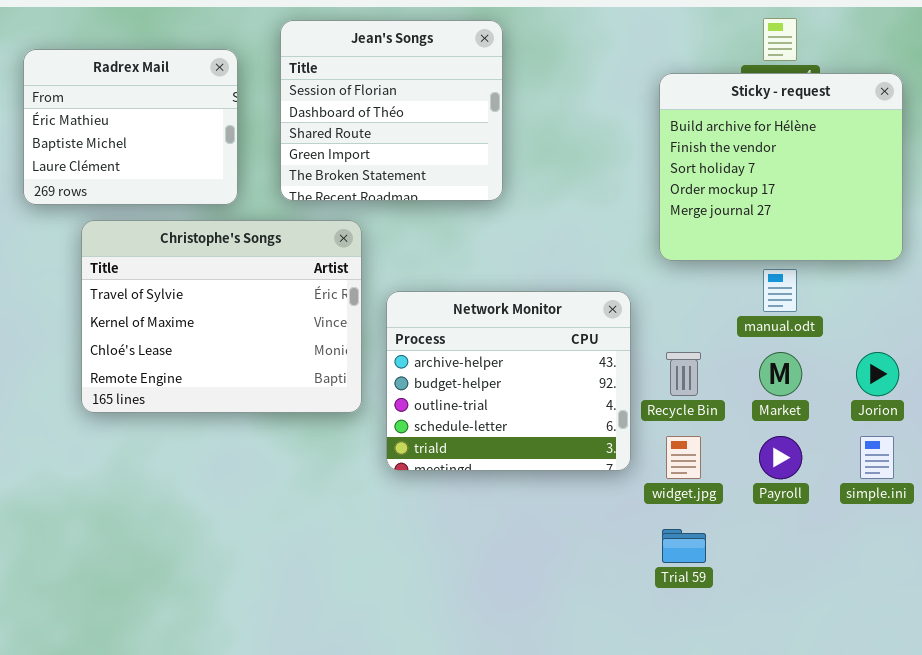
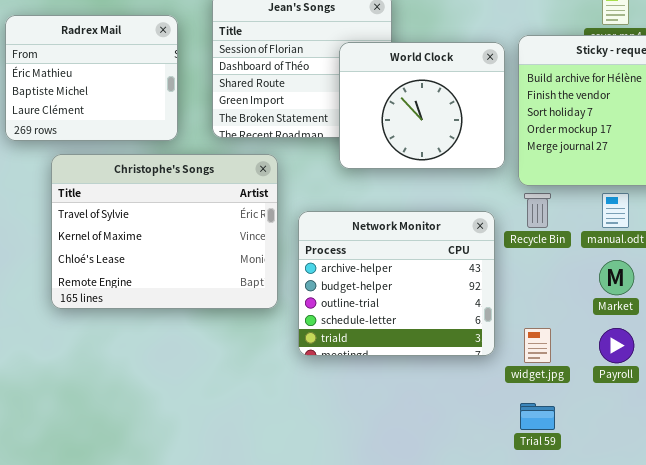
World Clock: none -> [339,42,505,169], opened
Recycle Bin: [666,352,701,396] -> [524,193,551,228], moved

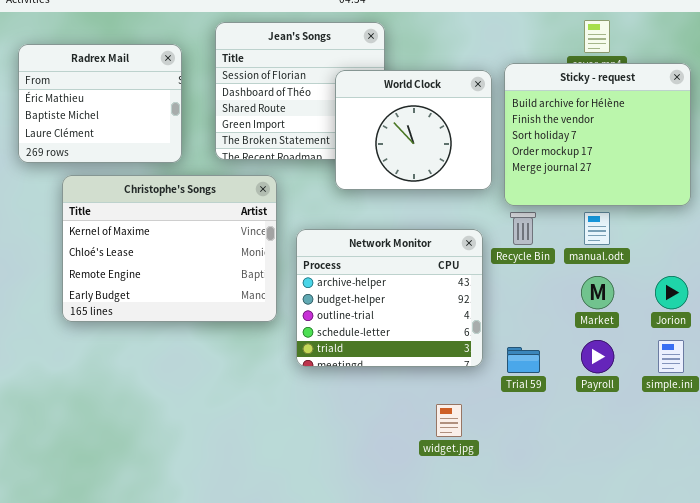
Christophe's Songs: [51,154,278,309] -> [62,175,277,322], scrolled down 1 row
widget.jpg: [524,328,551,363] -> [436,404,462,437], moved
Trial 59: [520,403,555,430] -> [507,347,540,373], moved

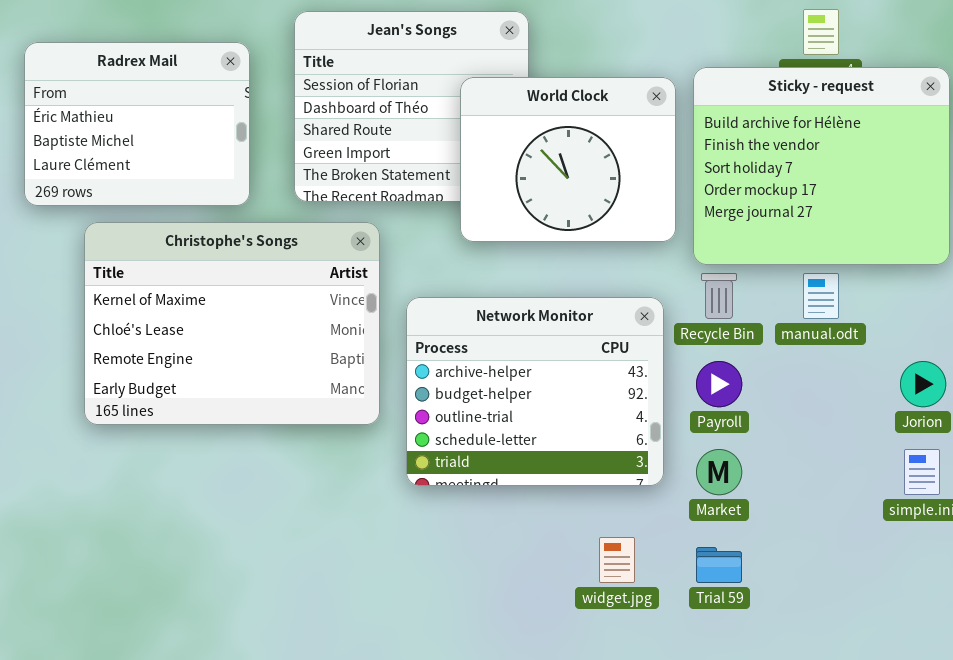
Market: [581,276,614,309] -> [696,449,742,495], moved
Payroll: [581,340,614,373] -> [696,361,742,407], moved
Trial 59: [507,347,540,373] -> [696,547,742,583], moved

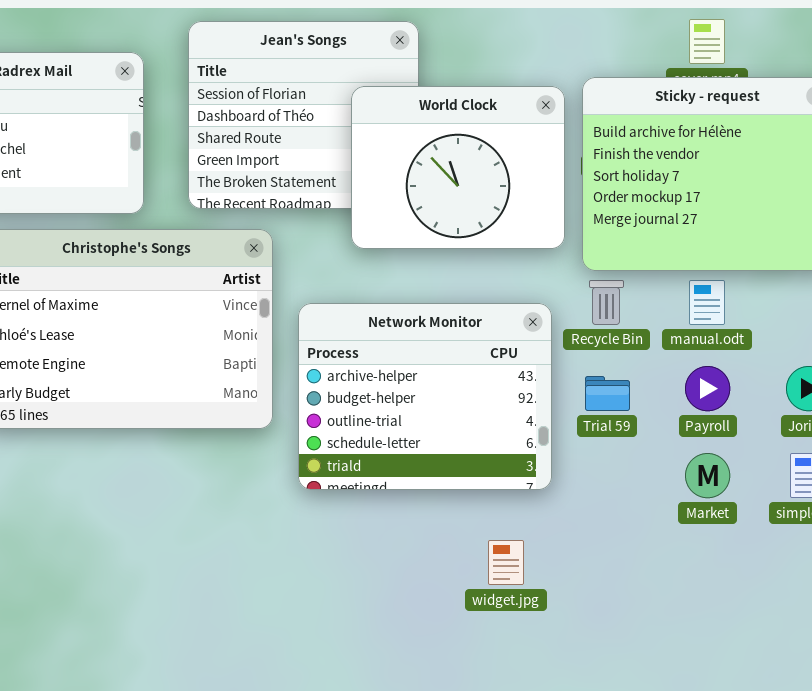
Payroll: [696,361,742,407] -> [685,366,730,411], moved
Market: [696,449,742,495] -> [685,453,730,498], moved
Trial 59: [696,547,742,583] -> [585,376,630,411], moved

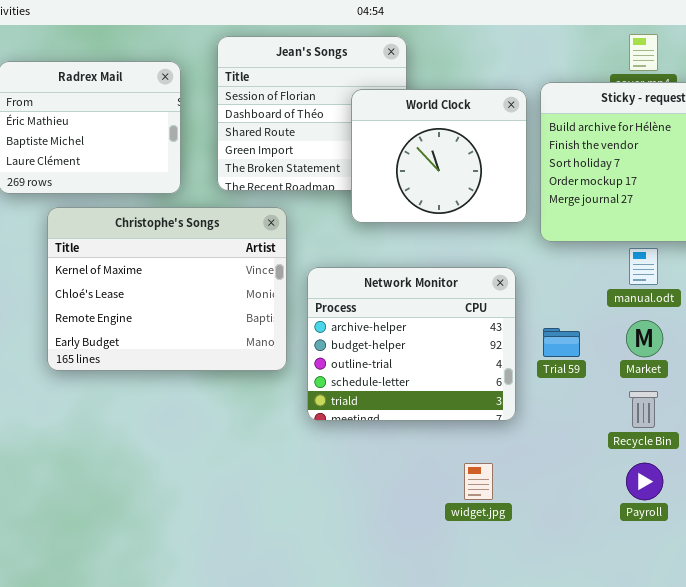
Recycle Bin: [589,280,624,325] -> [629,391,658,428], moved
Payroll: [685,366,730,411] -> [626,463,663,500], moved
Market: [685,453,730,498] -> [626,320,663,357], moved

